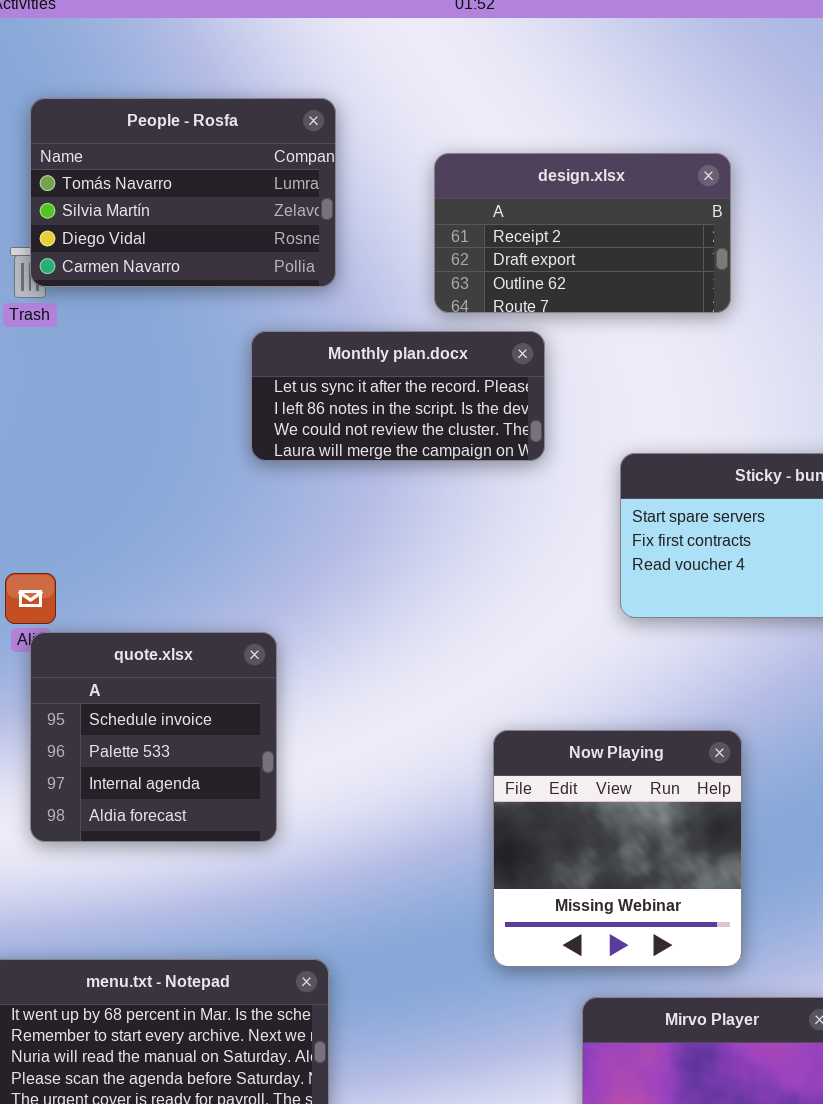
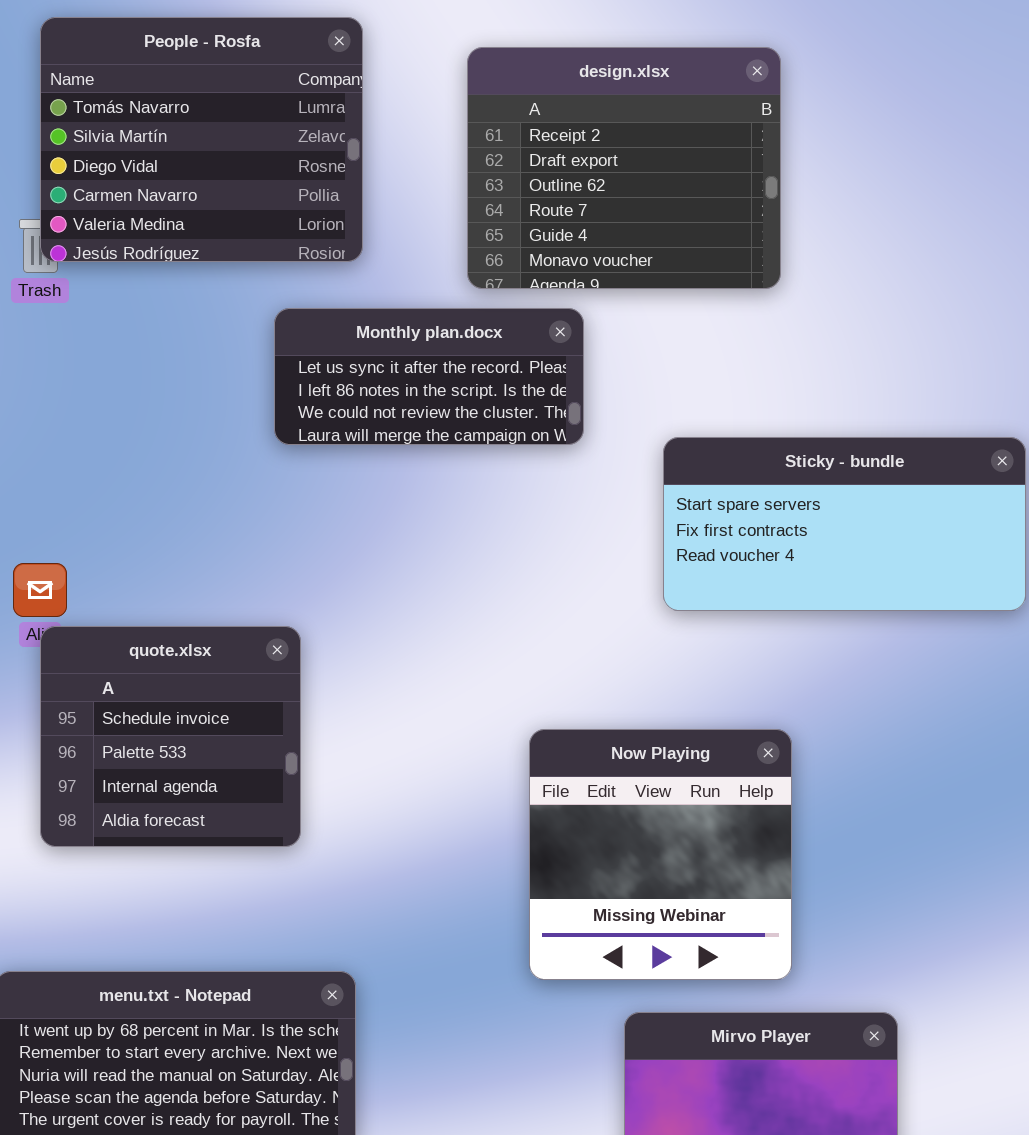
People - Rosfa: [30,98,336,287] -> [40,17,363,262], resized
design.xlsx: [434,153,731,313] -> [467,47,781,289], resized

